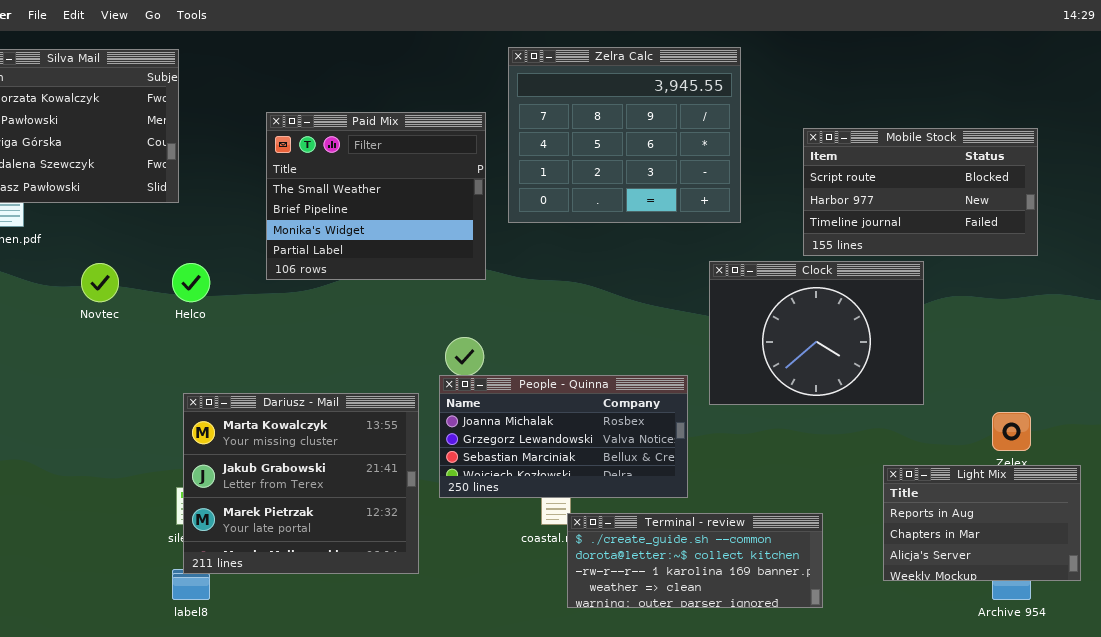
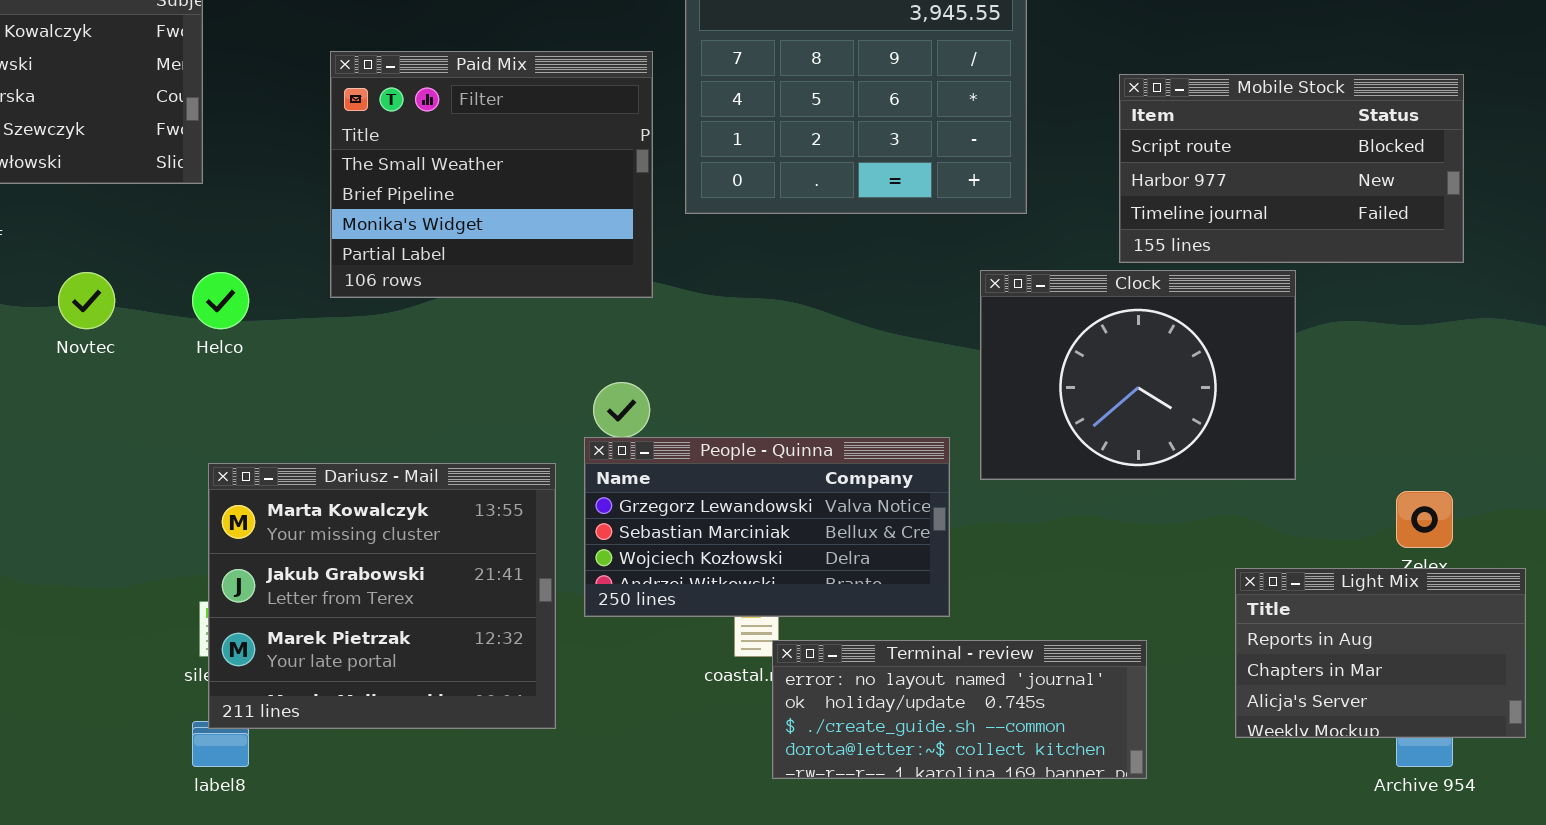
People - Quinna: [439,375,688,498] -> [584,437,950,617], scrolled down 1 row
Terminal - review: [567,513,823,608] -> [772,640,1147,779], scrolled up 2 rows

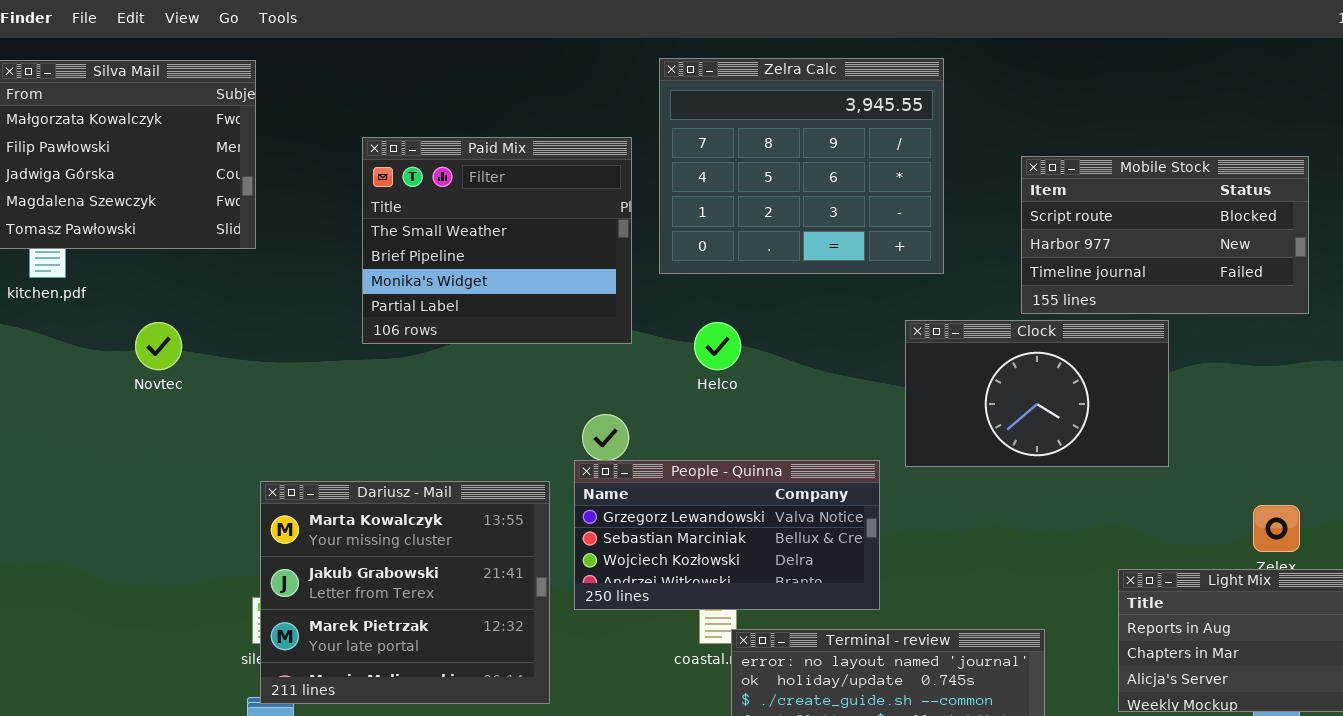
Clock: [980,270,1296,480] -> [905,320,1169,467], resized
Helco: [192,272,249,329] -> [694,322,741,370], moved

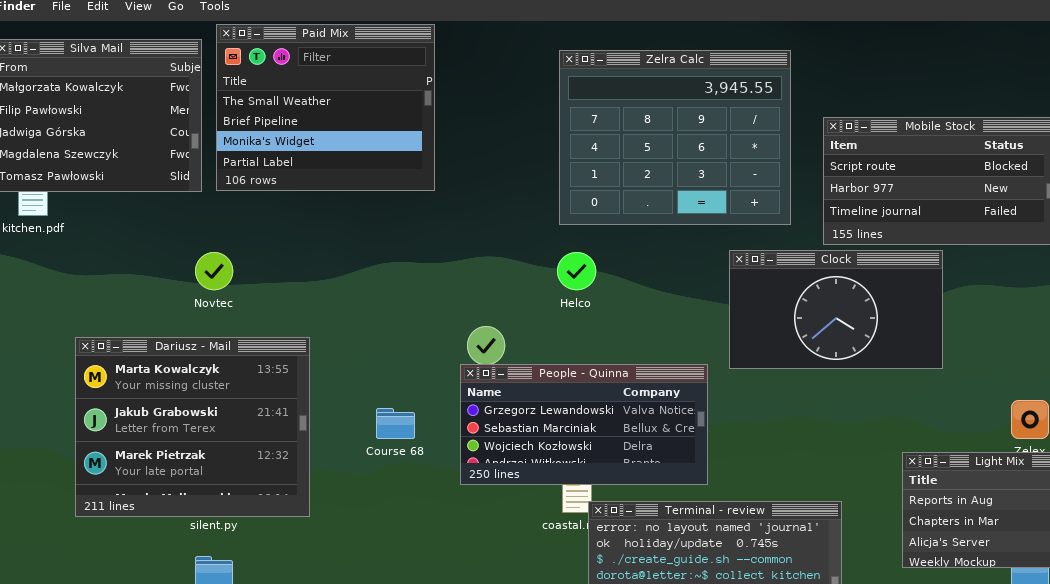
Zelra Calc: [659,58,944,274] -> [559,50,791,225], moved
Paid Mix: [362,137,632,344] -> [216,24,435,191], moved
Novtec: [135,322,182,370] -> [195,252,233,290], moved
Dariusz - Mail: [260,481,550,704] -> [75,337,310,517], moved

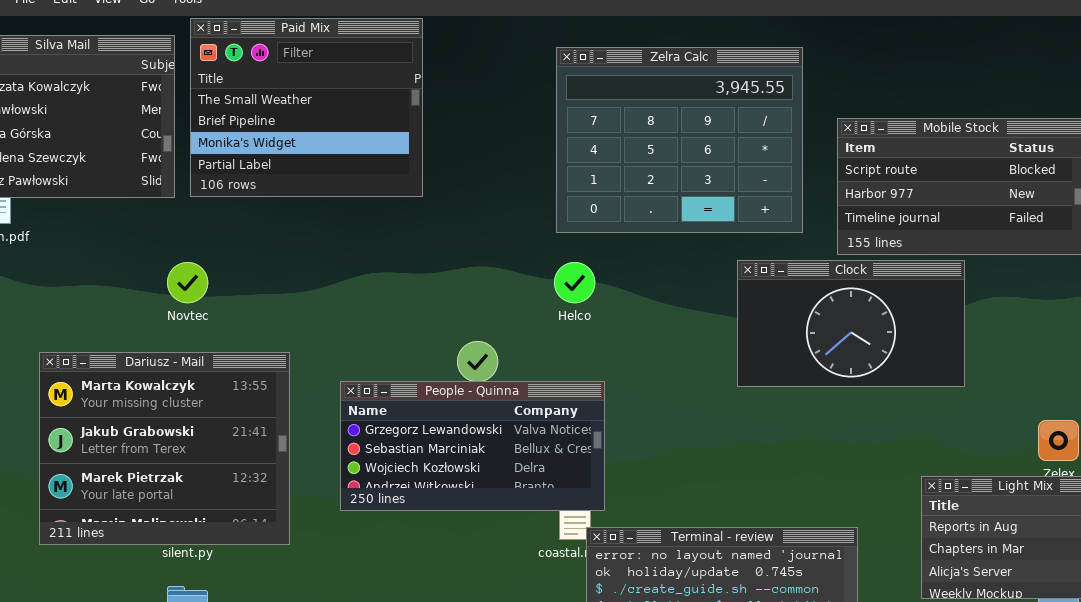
People - Quinna: [460,364,708,485] -> [340,381,605,511], moved

